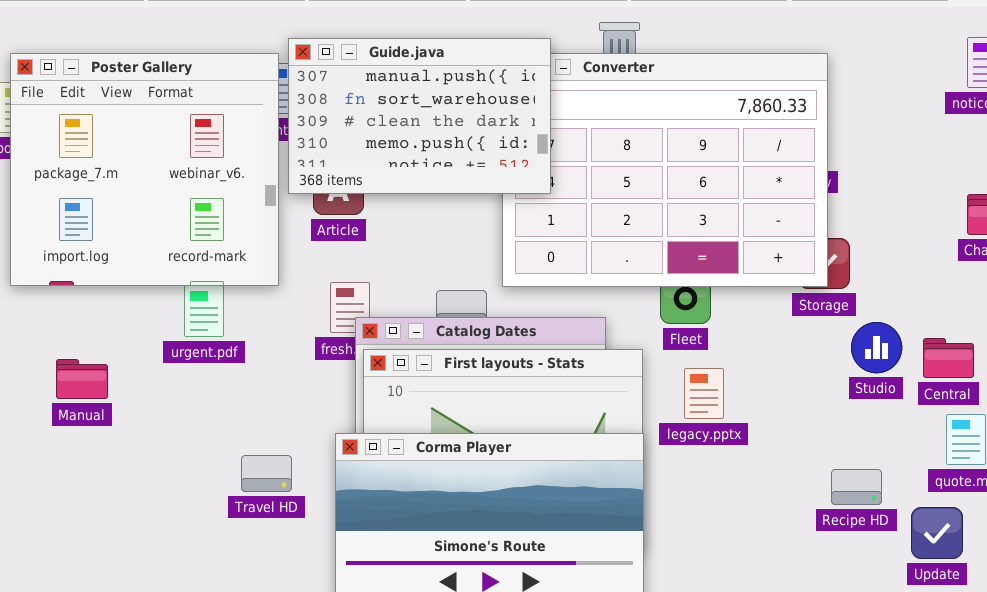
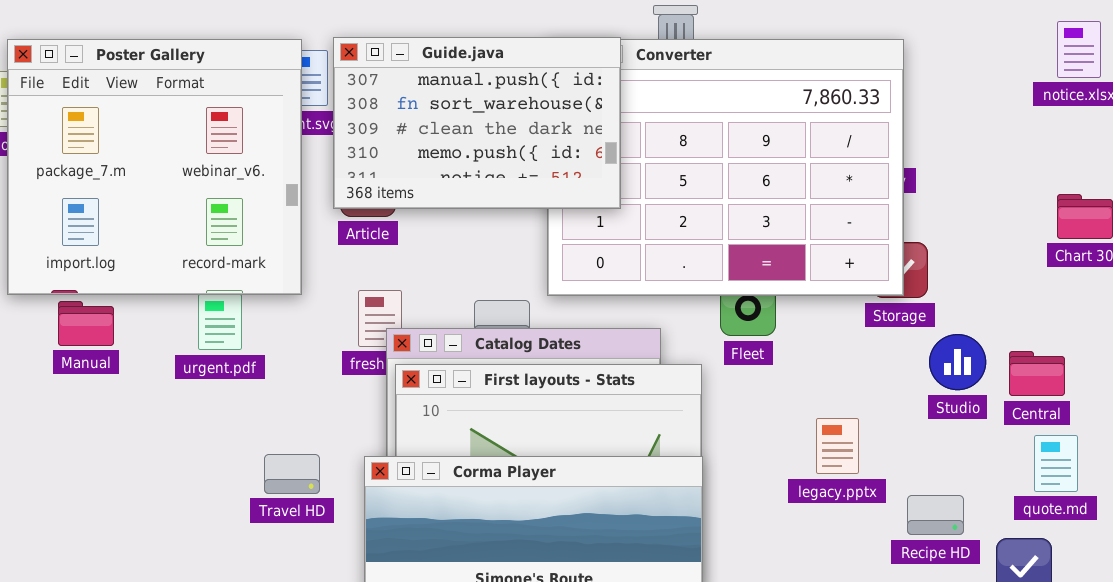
Guide.java: [288,38,551,194] -> [333,37,621,209], moved
Manual: [56,359,108,399] -> [58,301,114,346], moved
legacy.pptx: [684,368,724,419] -> [816,418,859,474], moved
Travel HD: [241,455,292,492] -> [264,454,320,494], moved

